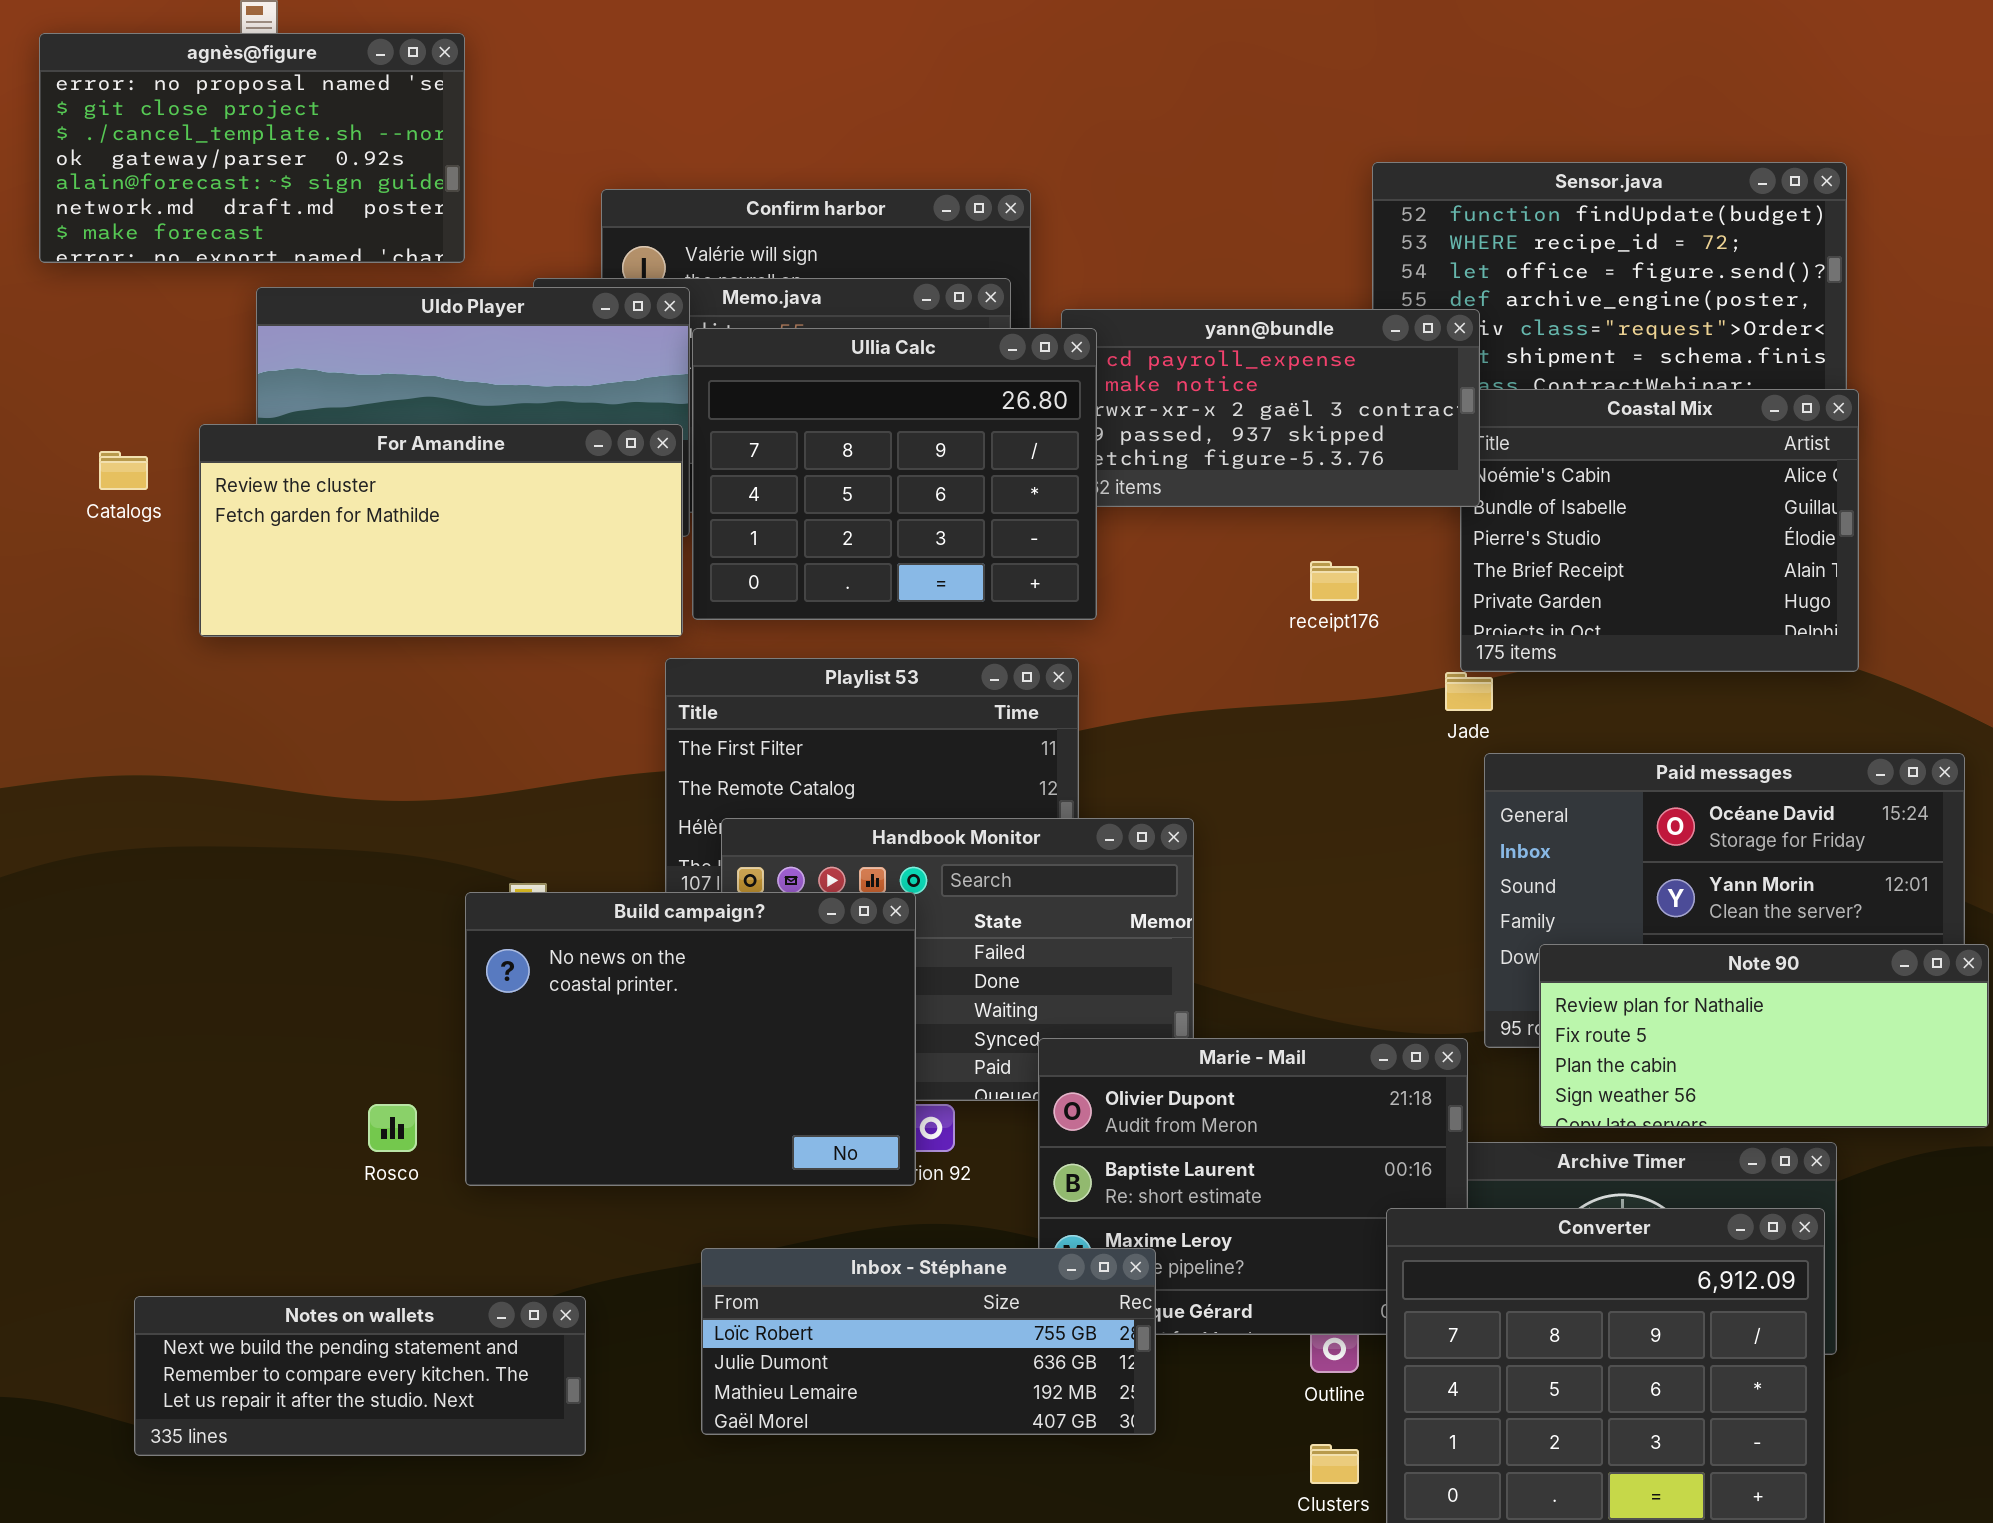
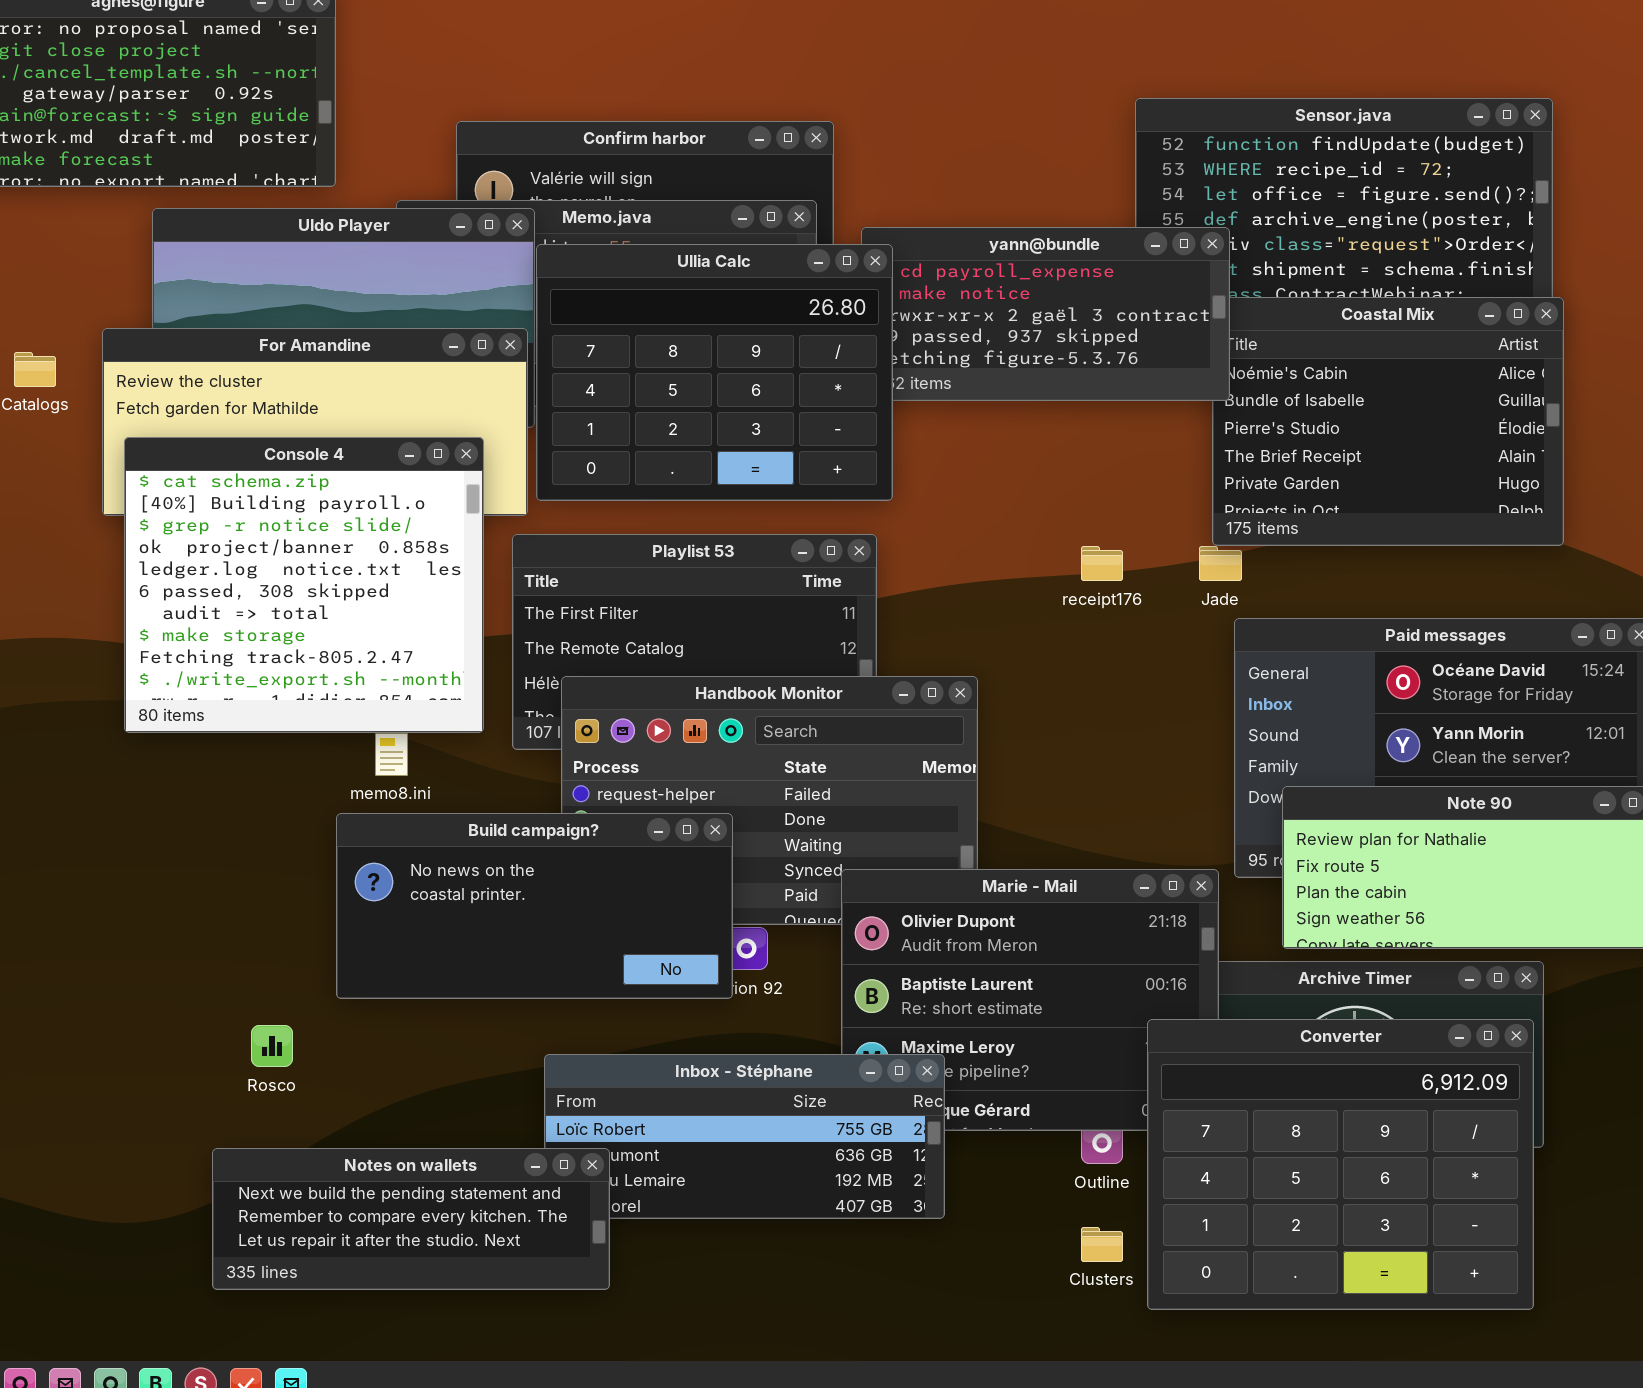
Console 4: none -> [124,437,484,733], opened
receipt176: [1310,561,1359,601] -> [1081,546,1123,581], moved
Build campaign?: [465,892,916,1186] -> [336,813,733,999], resized
Rosco: [368,1104,417,1152] -> [251,1025,293,1067], moved
Notes on wallets: [134,1296,586,1456] -> [212,1148,610,1290], moved

